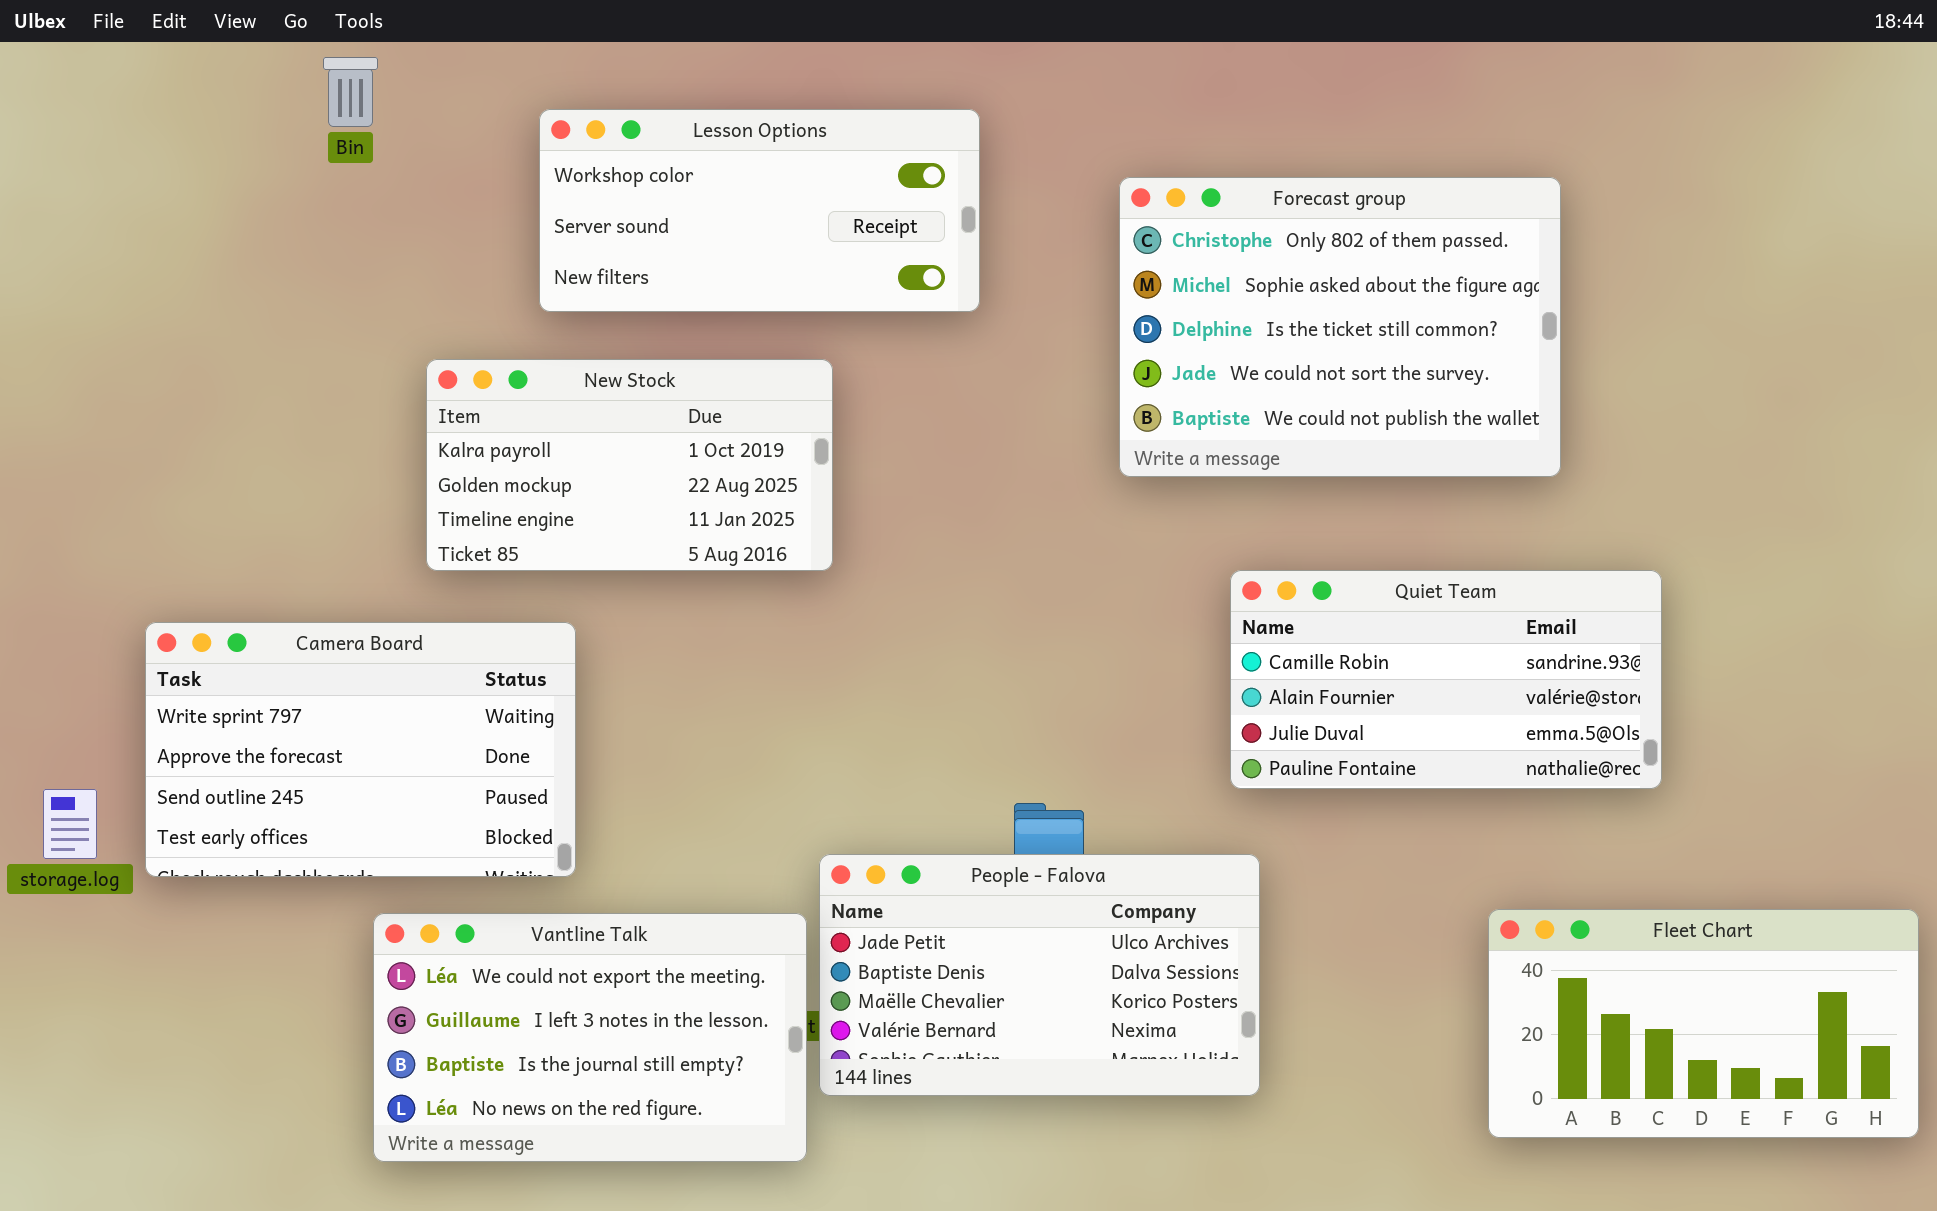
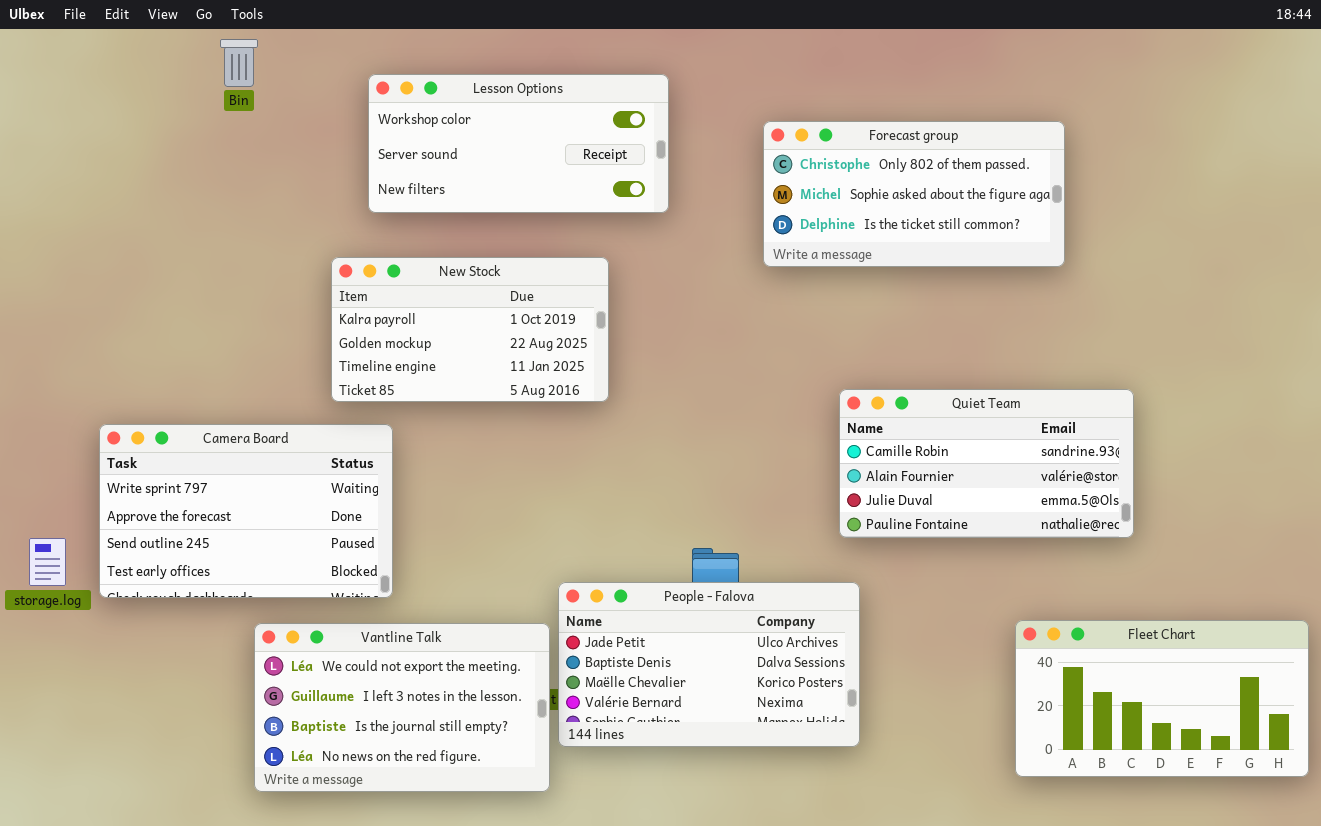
Forecast group: [1119,177,1561,477] -> [763,121,1065,267], resized
New Stock: [426,359,833,571] -> [331,257,609,402], moved

